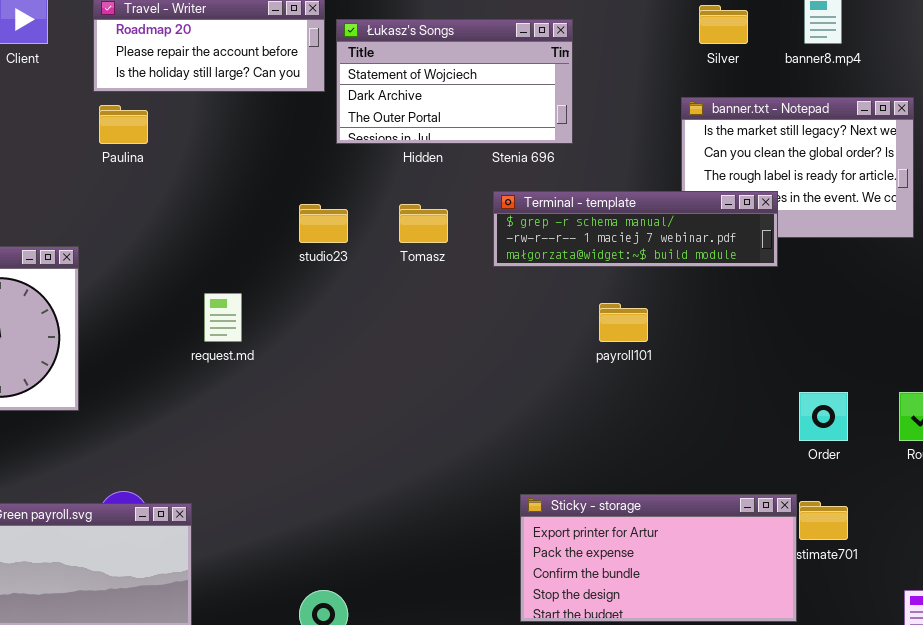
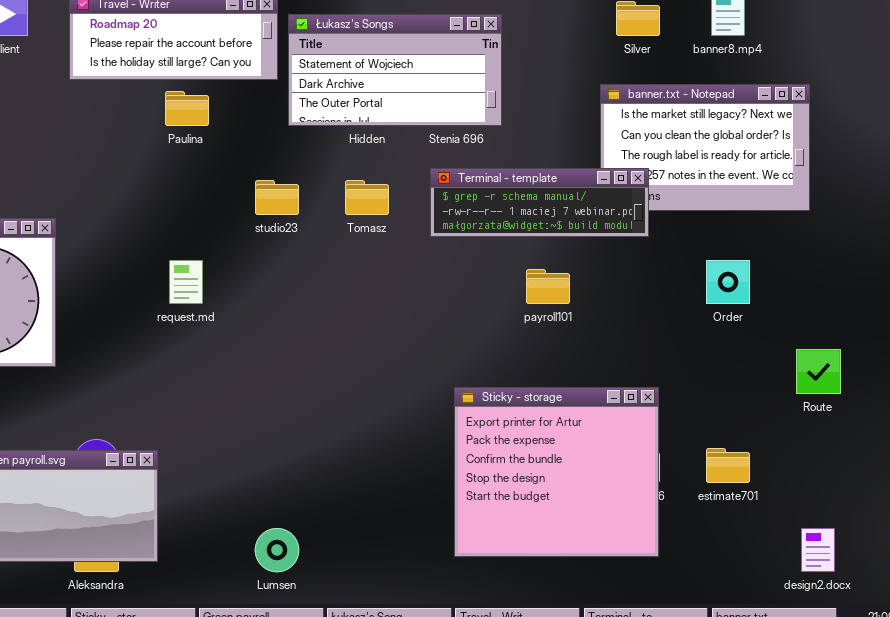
Paulina: [99,105,148,144] -> [165,91,209,126], moved
Terminal - template: [493,191,778,267] -> [430,168,649,237], resized
Order: [799,392,848,441] -> [706,260,750,304], moved
Sticky - storage: [520,494,797,622] -> [454,387,659,557], resized

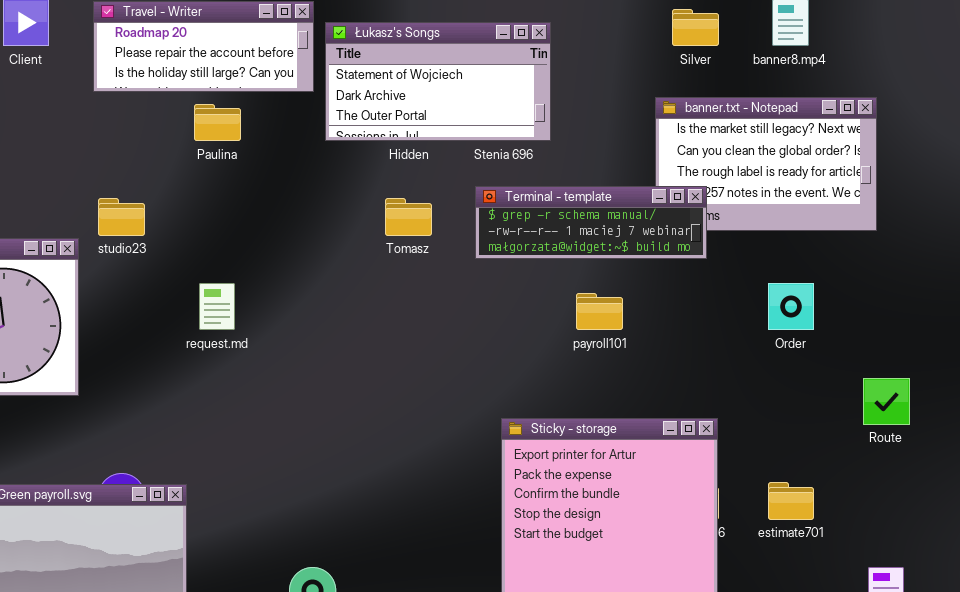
studio23: [255,180,299,215] -> [98,198,145,236], moved

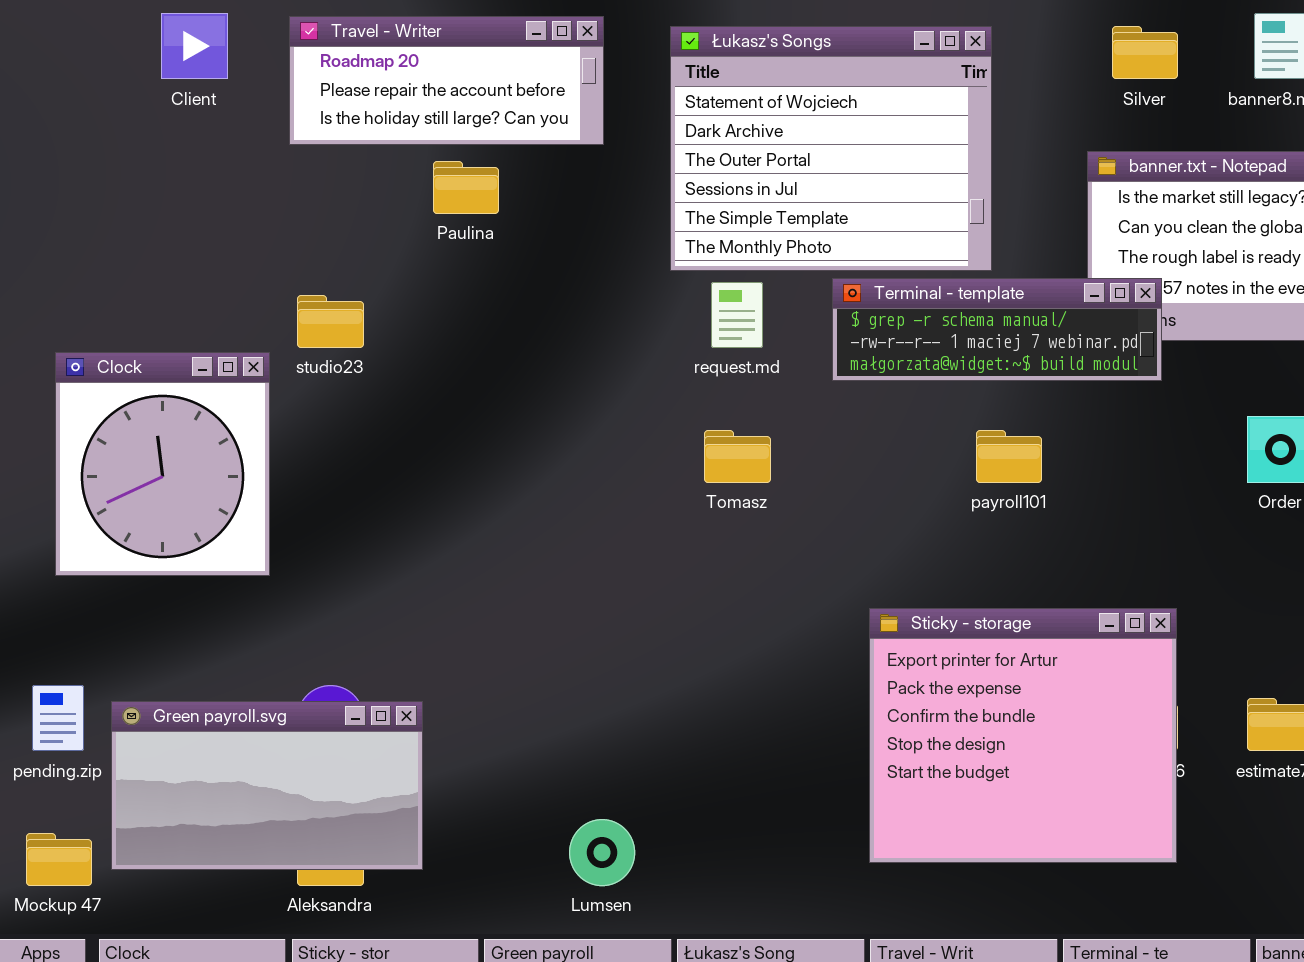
Łukasz's Songs: [325,22,551,141] -> [670,26,992,271], moved, resized
Tomasz: [385,198,432,236] -> [704,430,771,483], moved
request.md: [199,283,235,330] -> [711,282,763,348], moved

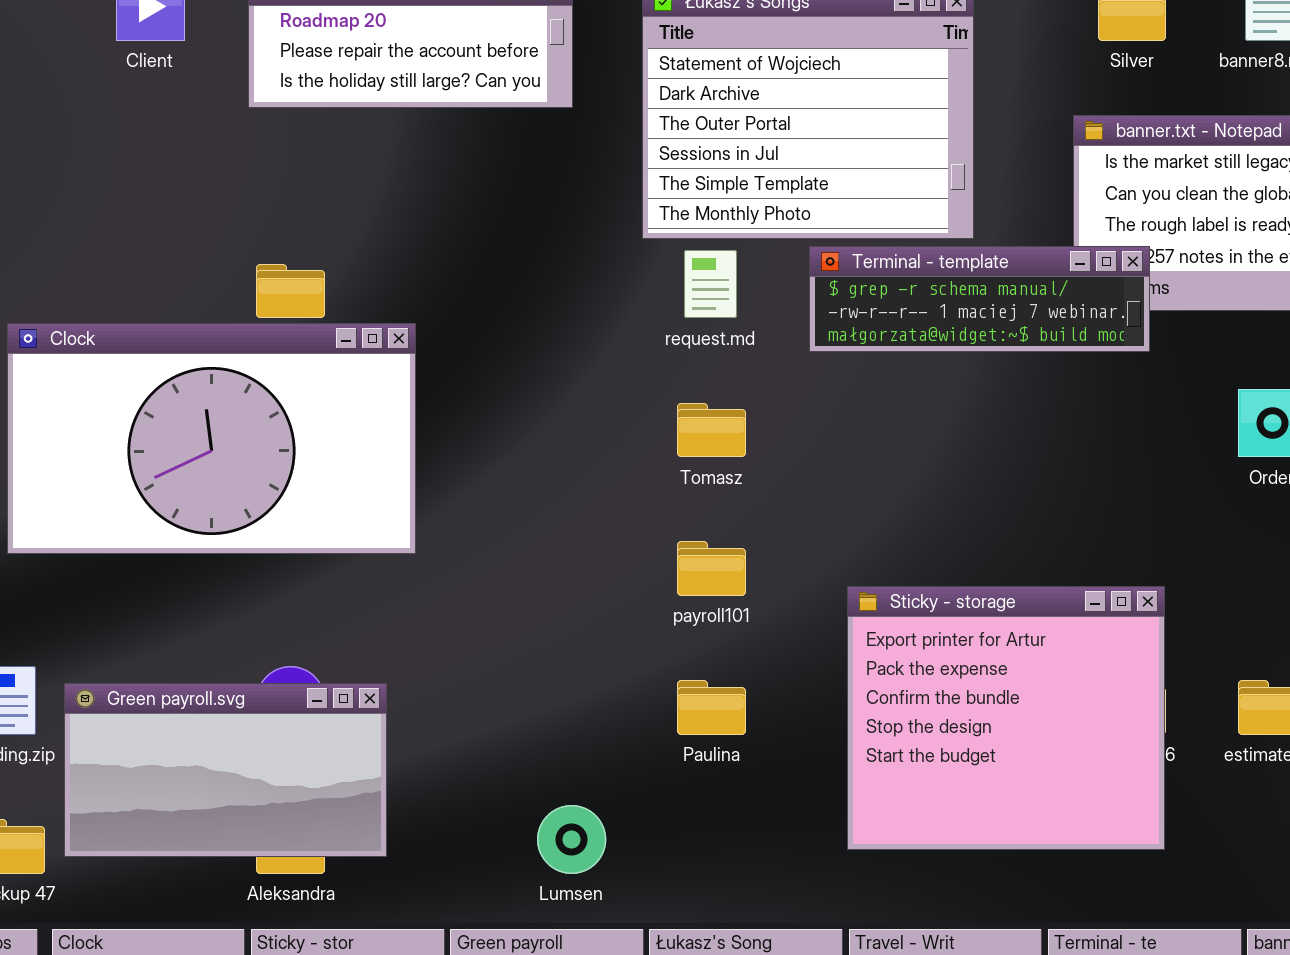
Paulina: [433,161,499,214] -> [677,680,746,735], moved
Clock: [55,352,270,576] -> [7,323,416,554], resized
payroll101: [976,430,1042,483] -> [677,541,746,596], moved

